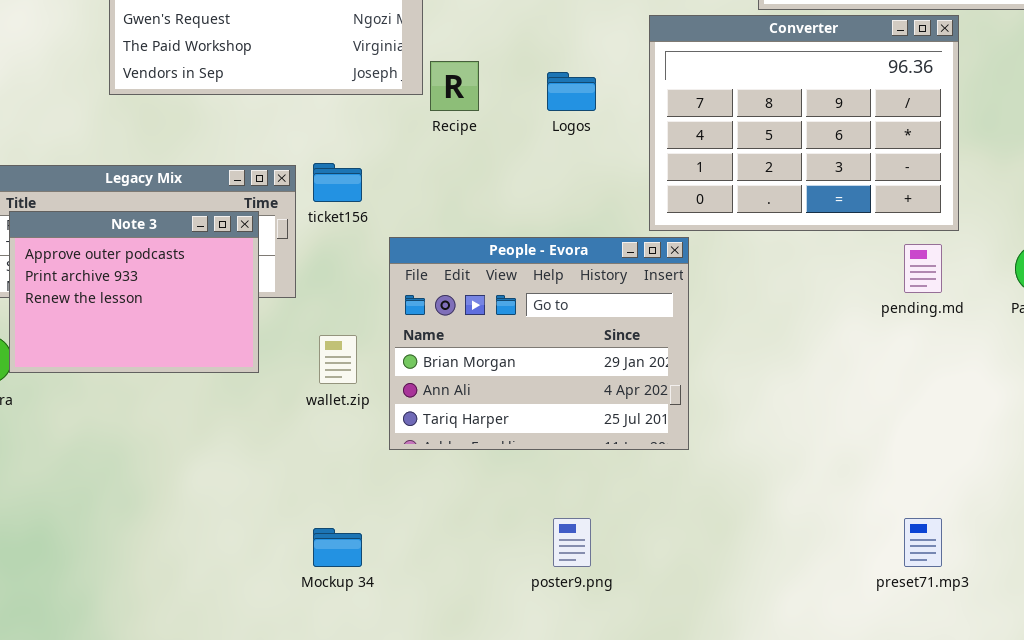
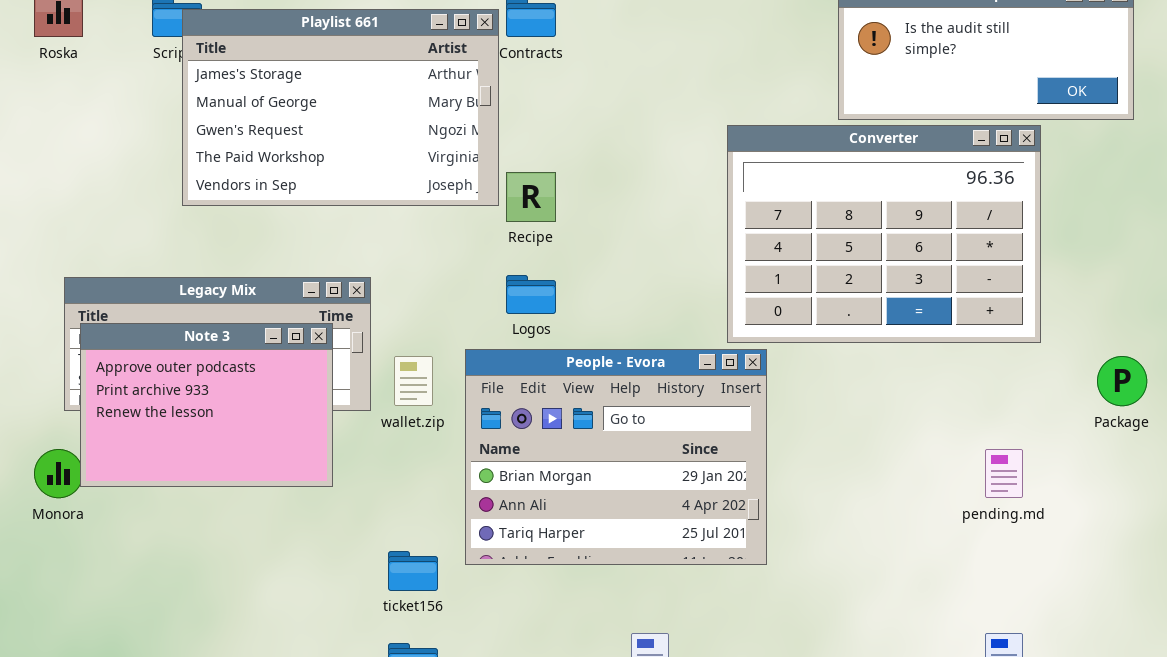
Logos: [547,72,596,111] -> [506,275,556,314], moved
ticket156: [313,163,362,202] -> [388,551,438,591], moved
pending.md: [904,244,942,293] -> [985,449,1023,498], moved
wallet.zip: [319,335,357,384] -> [394,356,433,406], moved

